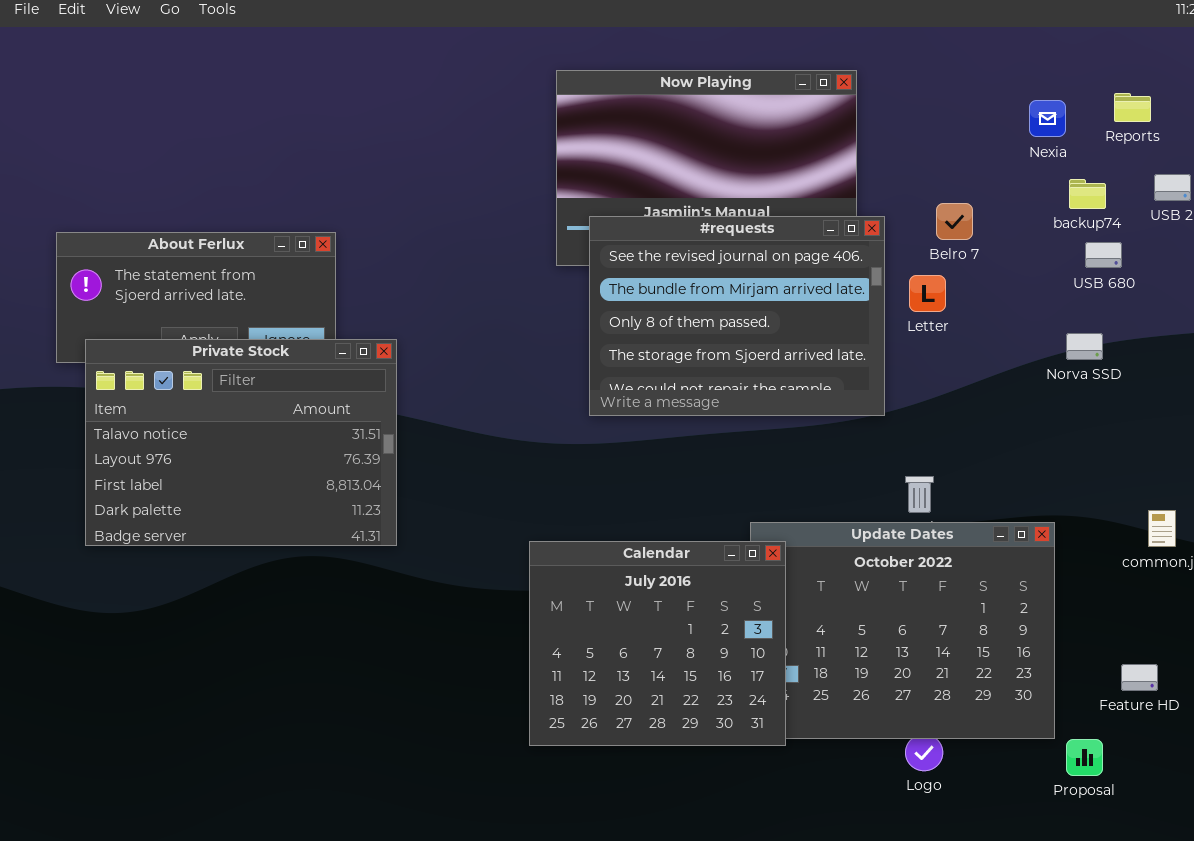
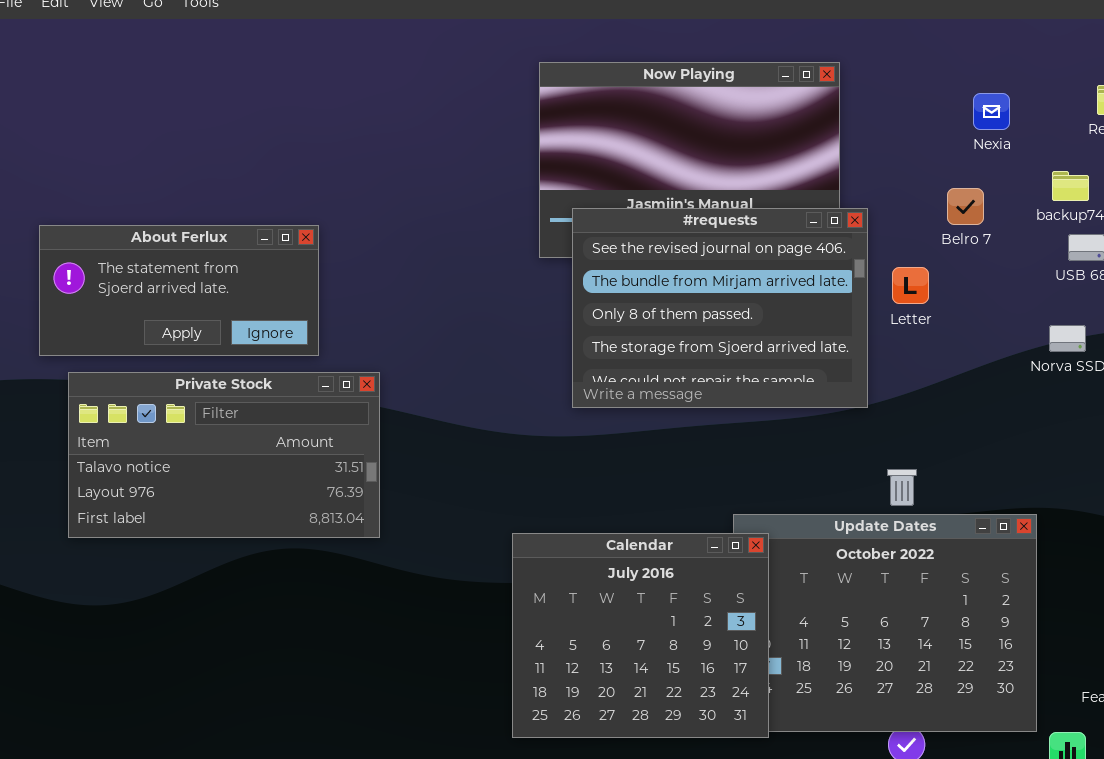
Nexia: [1029,100,1066,137] -> [973,93,1010,130], moved
Belro 7: [936,203,973,240] -> [947,188,984,225], moved
Private Stock: [85,339,397,546] -> [68,372,380,538], resized

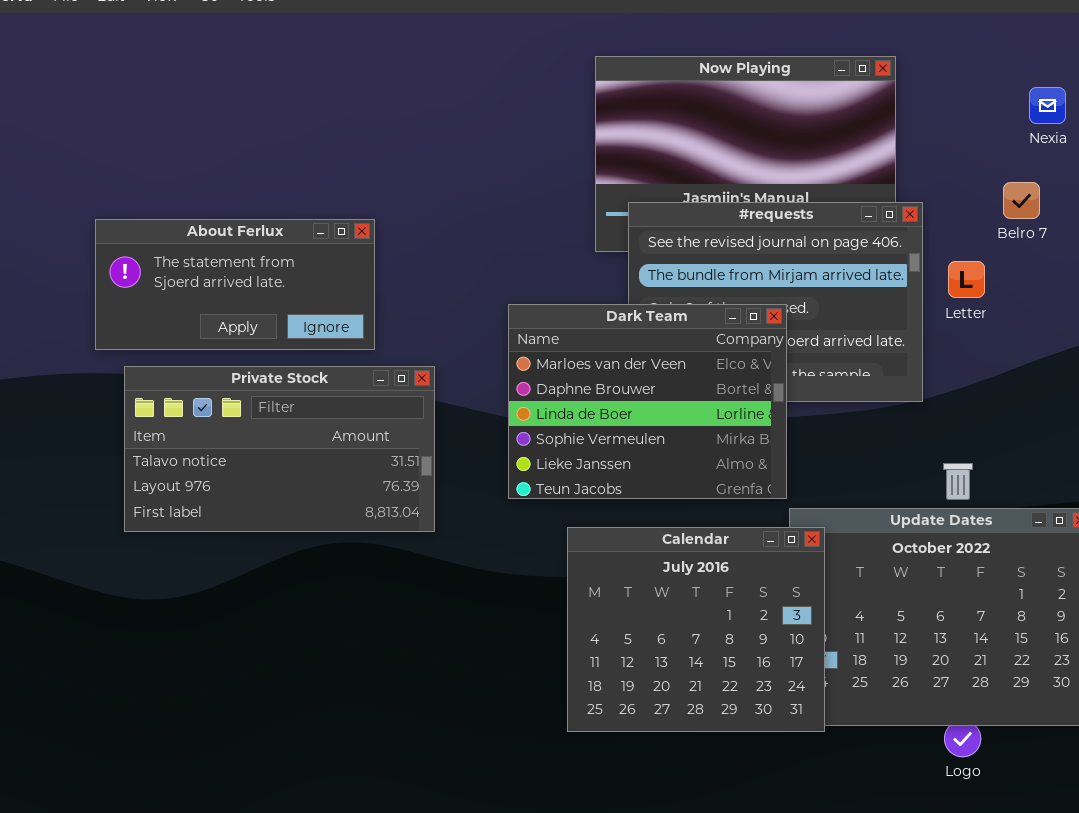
Dark Team: none -> [508,304,787,499], opened

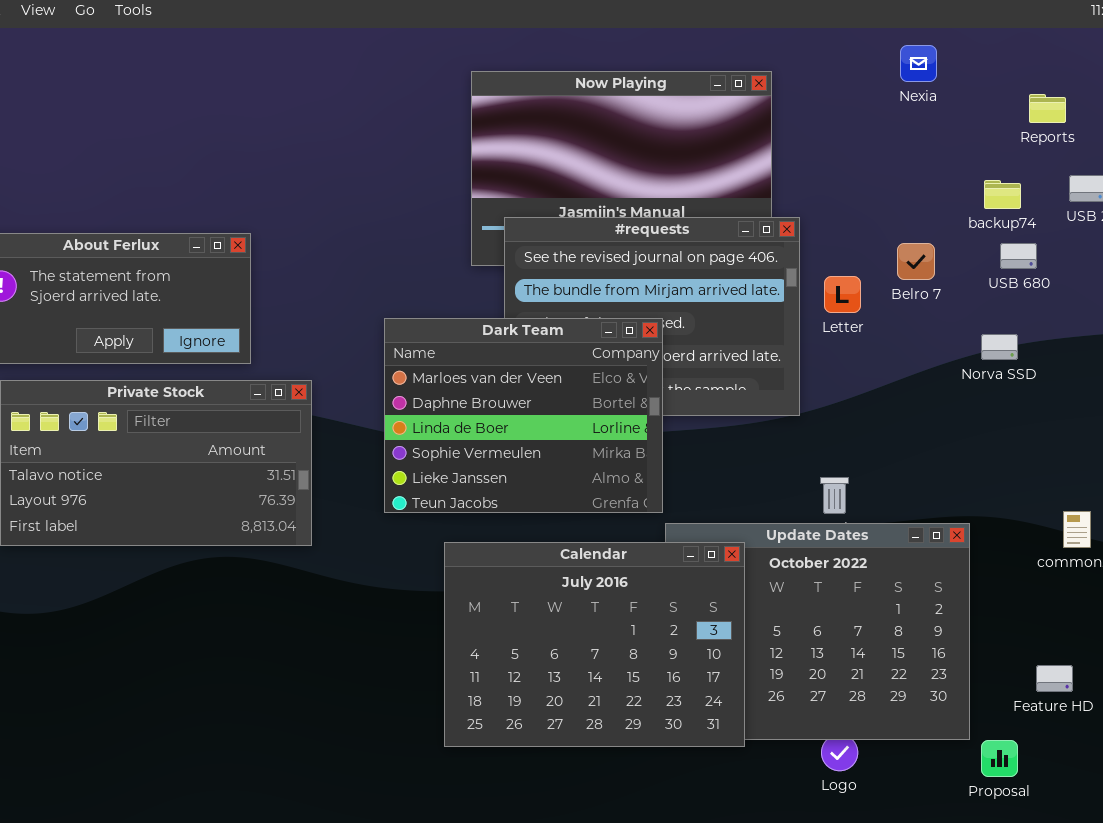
Nexia: [1029,87,1066,124] -> [900,45,937,82], moved
Belro 7: [1003,182,1040,219] -> [897,243,935,280], moved
Calendar: [567,527,825,732] -> [444,542,745,747], resized

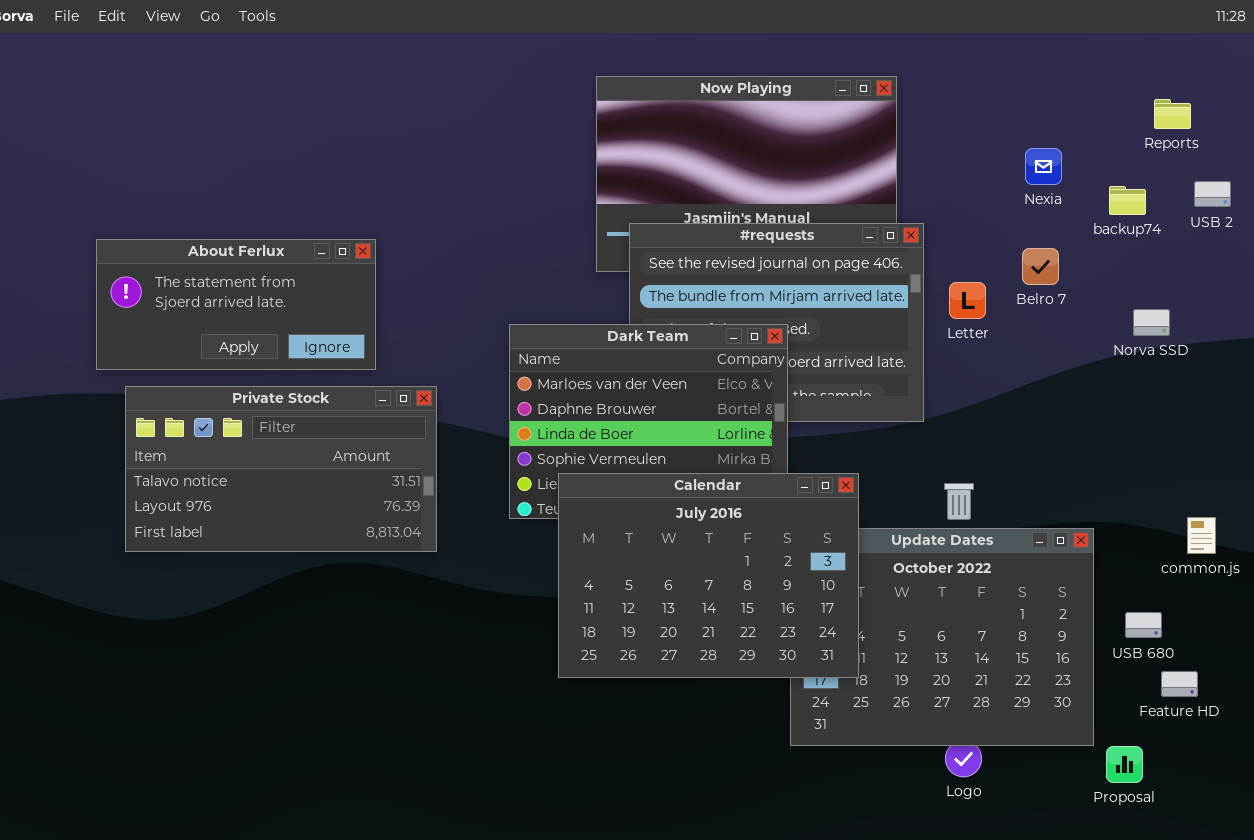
Nexia: [900,45,937,82] -> [1025,148,1062,185], moved
USB 680: [1000,243,1037,269] -> [1125,612,1162,638], moved
Norva SSD: [981,334,1018,360] -> [1133,309,1170,336], moved
Calendar: [444,542,745,747] -> [558,473,859,678], moved

